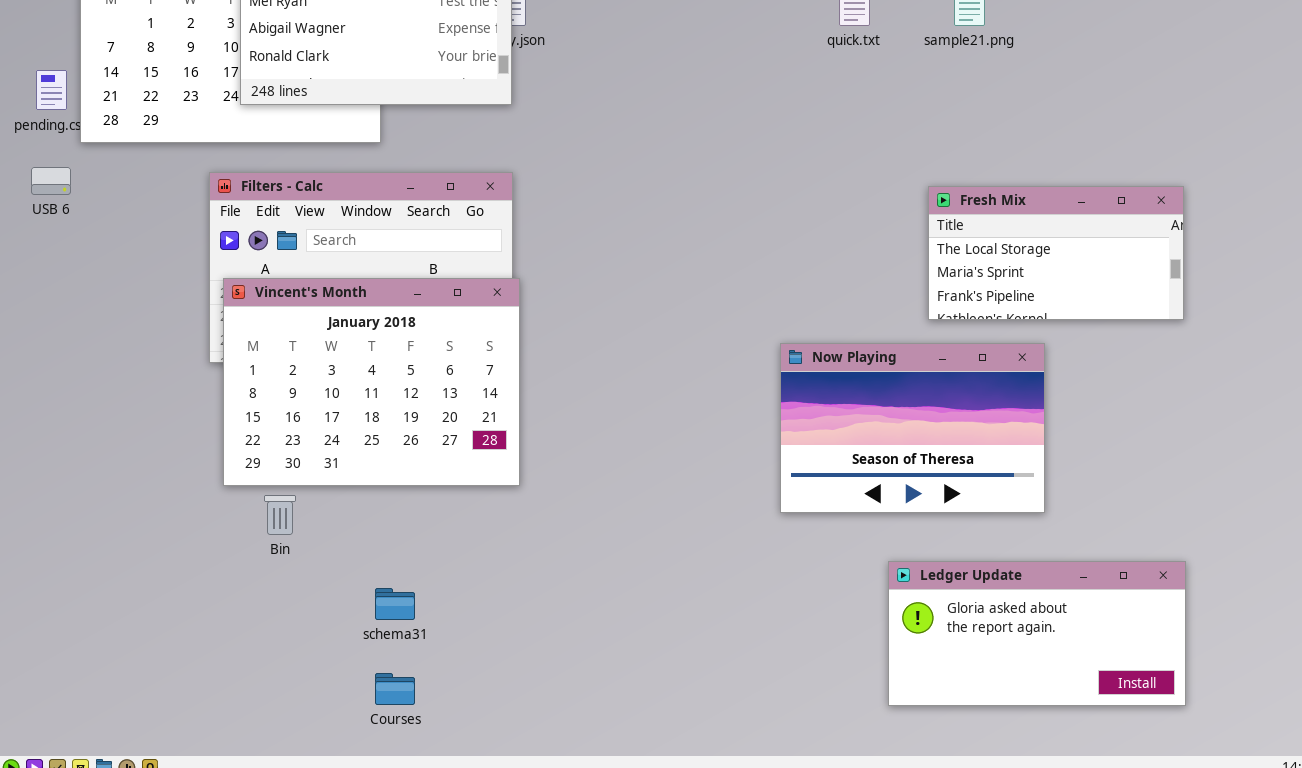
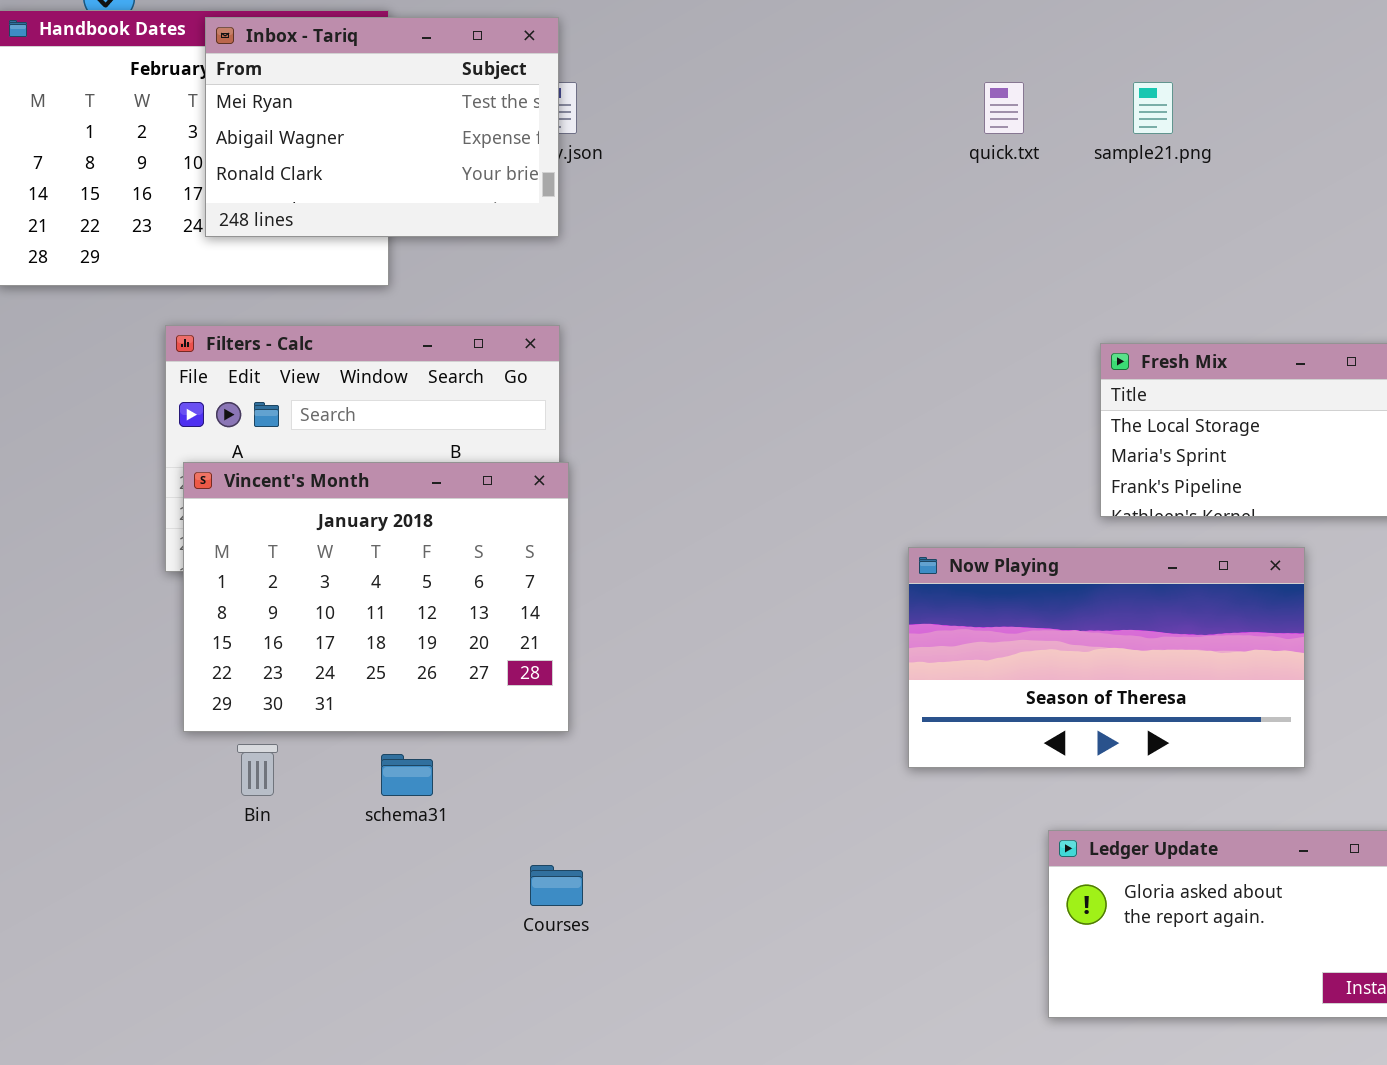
Now Playing: [780,343,1045,513] -> [908,547,1305,768], resized
schema31: [375,588,415,620] -> [381,754,433,796], moved
Courses: [375,673,415,705] -> [530,865,583,906], moved

